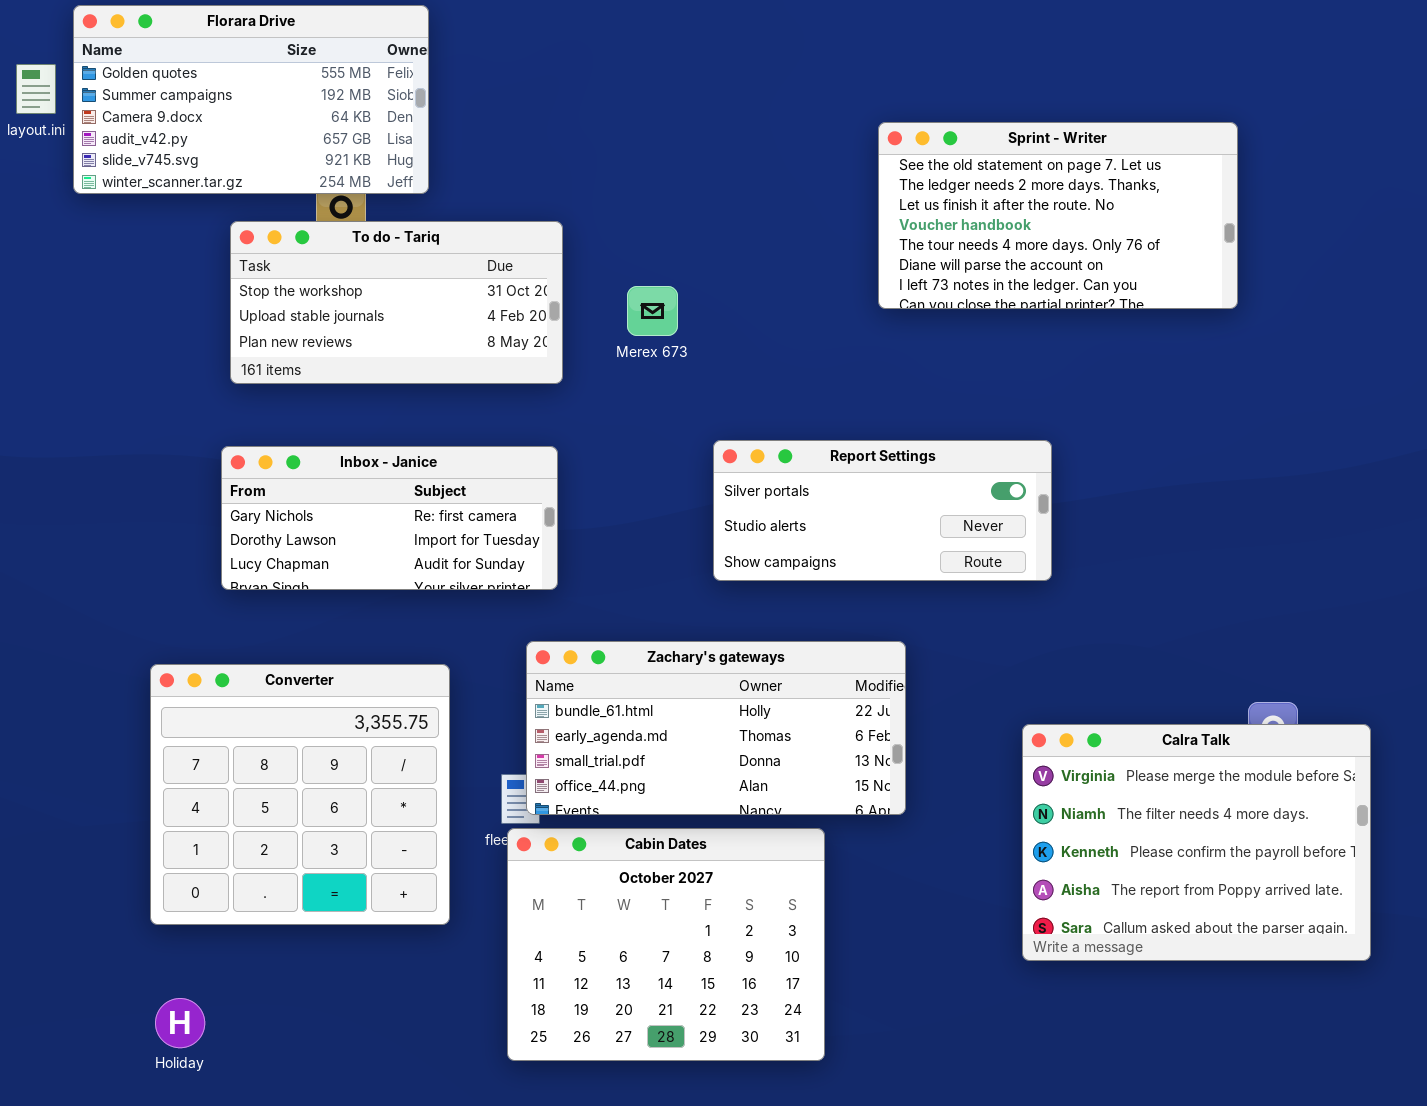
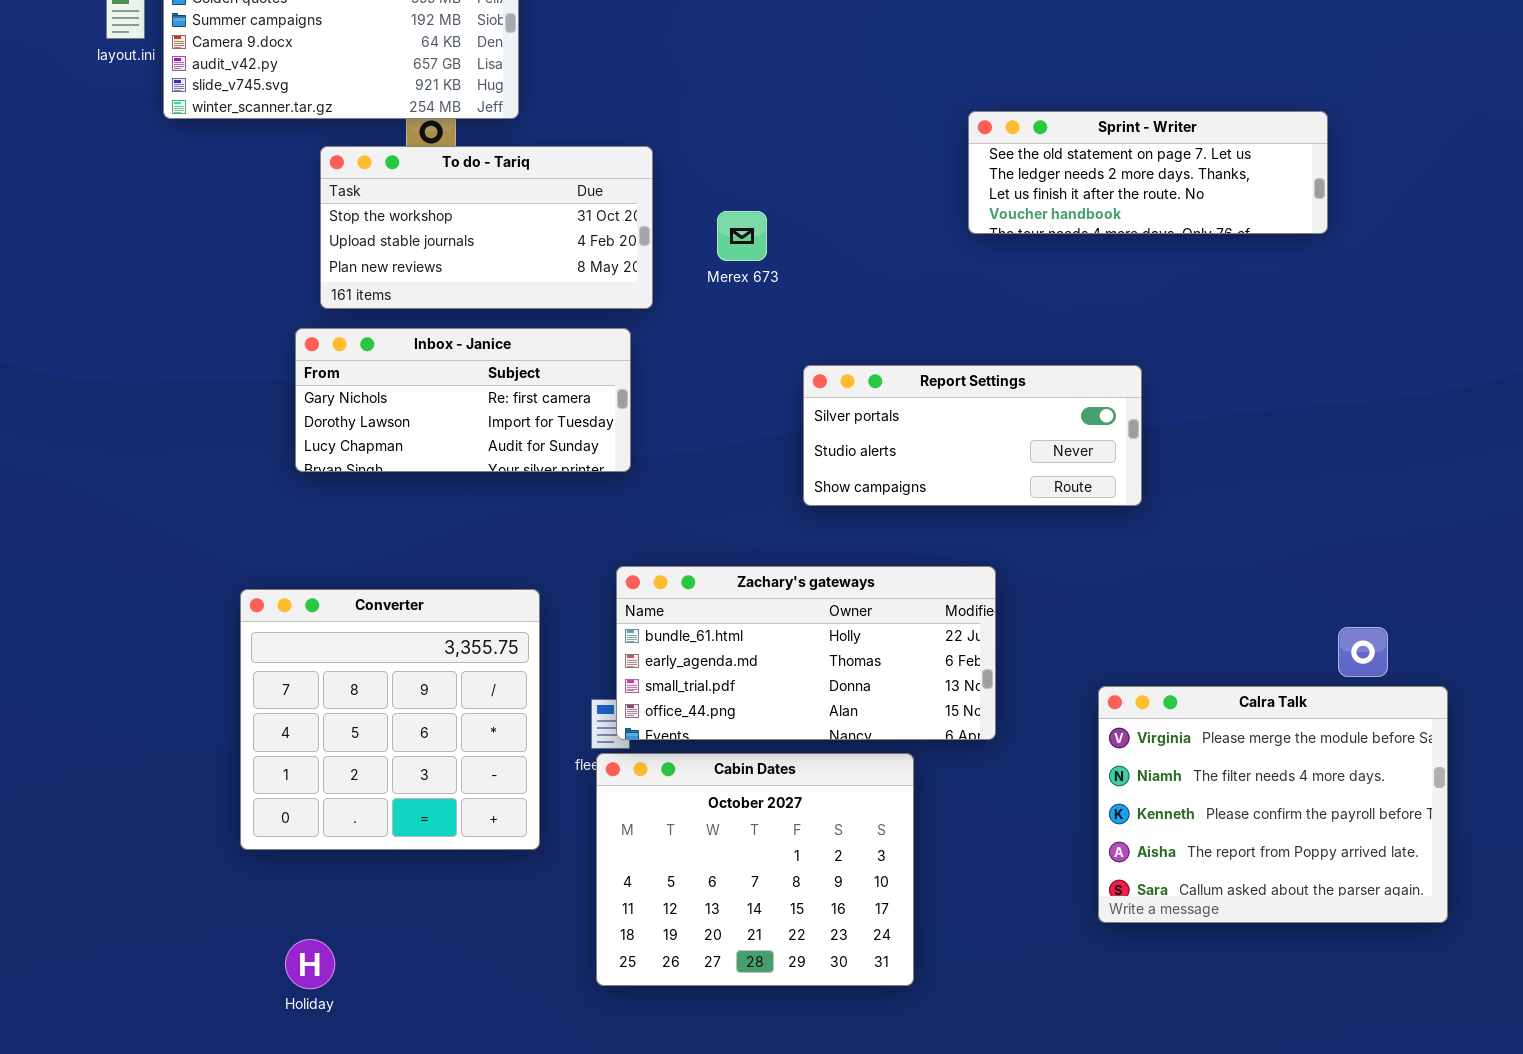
Sprint - Writer: [878,122,1238,309] -> [968,111,1328,234], resized
Inbox - Janice: [221,446,558,590] -> [295,328,631,472], moved
Calra Talk: [1022,724,1371,961] -> [1098,686,1448,923], moved
Holiday: [155,998,205,1048] -> [285,939,335,989], moved

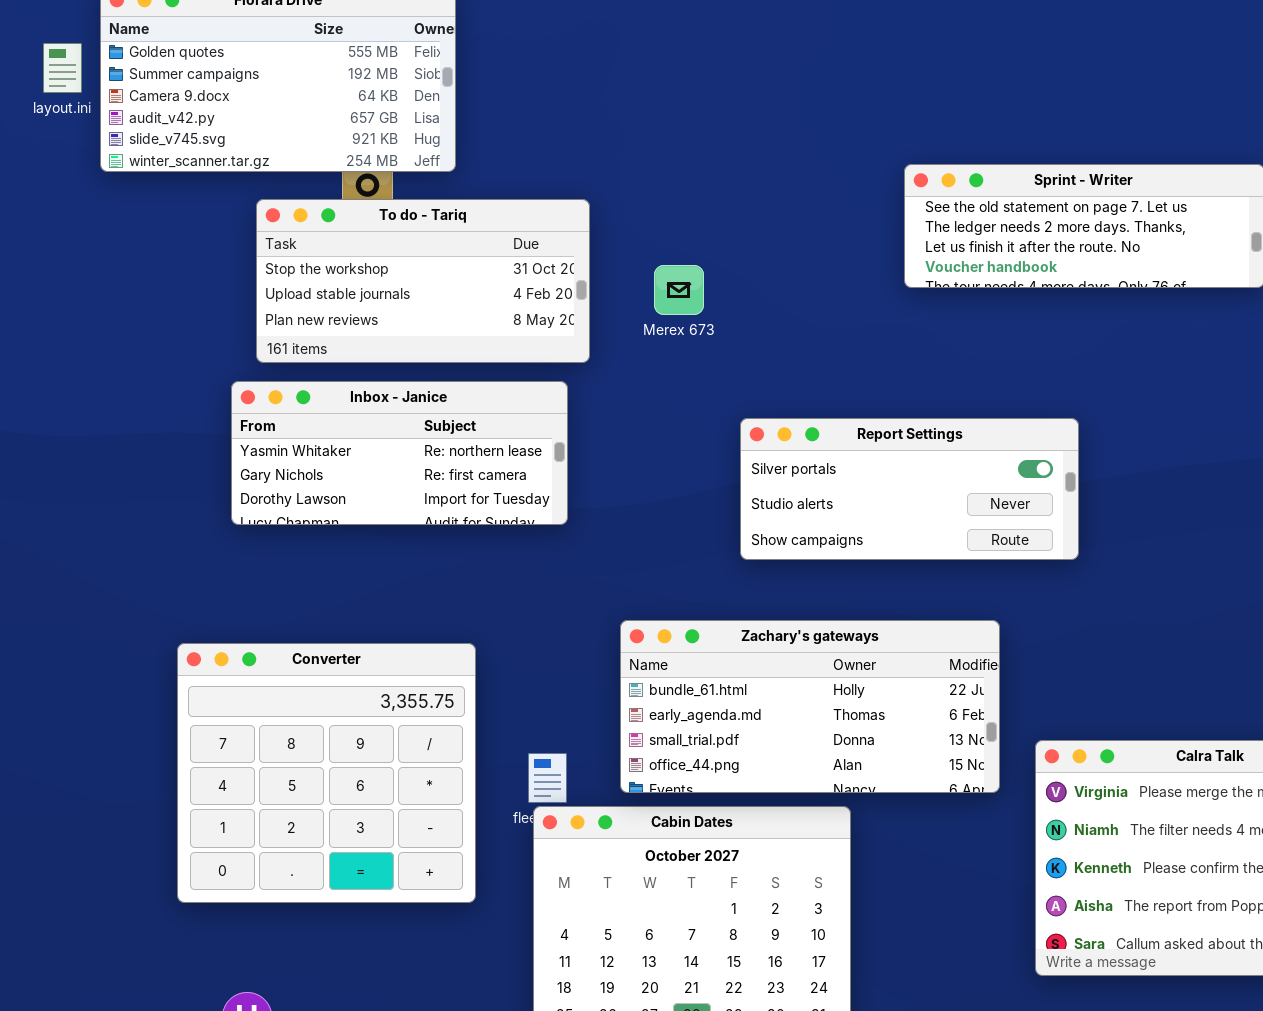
Inbox - Janice: [295,328,631,472] -> [231,381,568,525], scrolled up 1 row
Zachary's gateways: [616,566,996,740] -> [620,620,1000,793], moved

